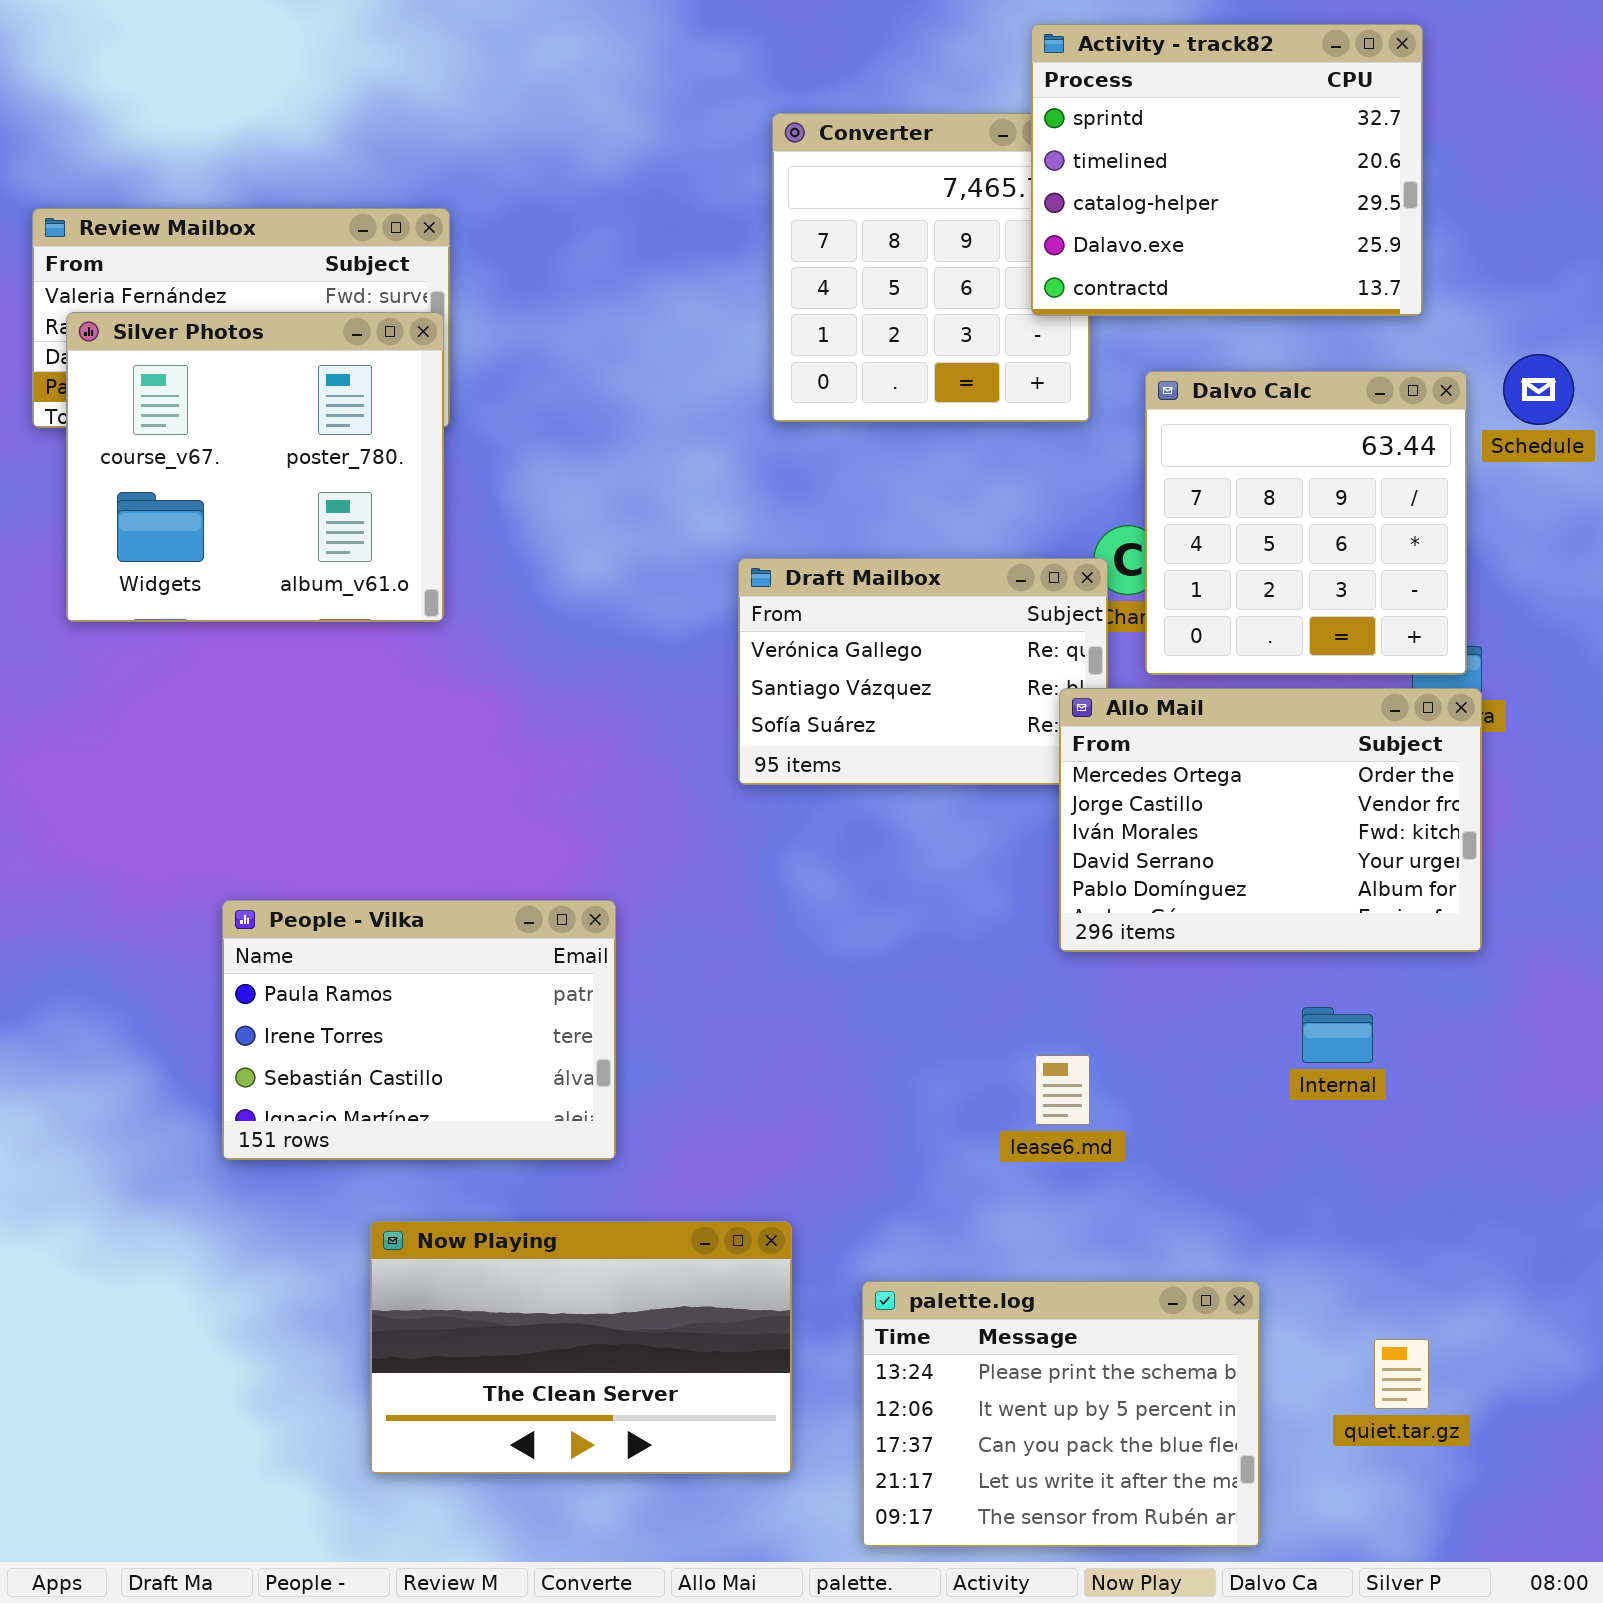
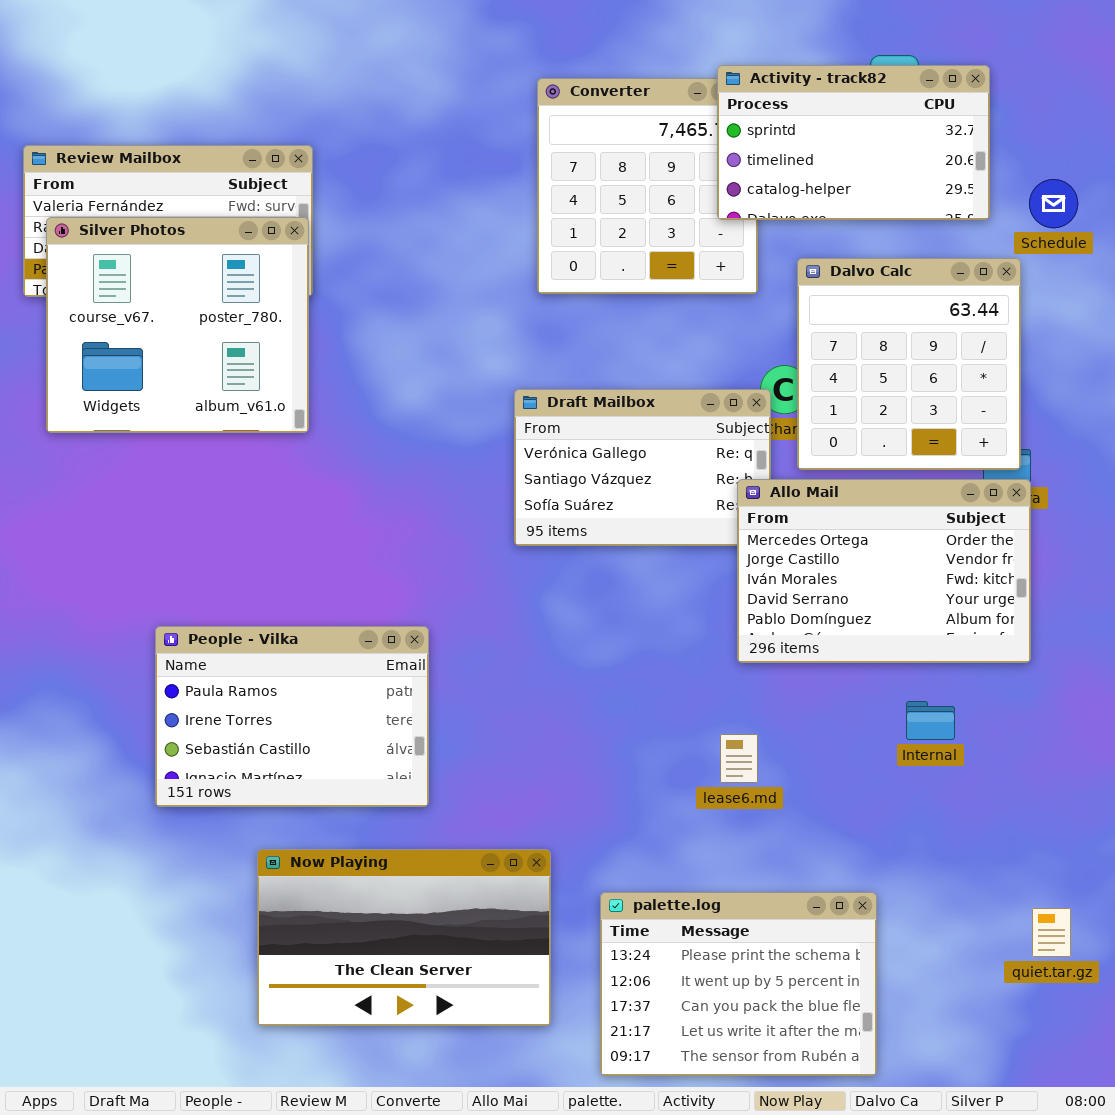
Activity - track82: [1031,24,1423,316] -> [717,65,990,220], resized
Schedule: [1503,354,1574,425] -> [1029,179,1078,228], moved
quiet.tar.gz: [1374,1339,1429,1409] -> [1032,908,1071,957], moved

